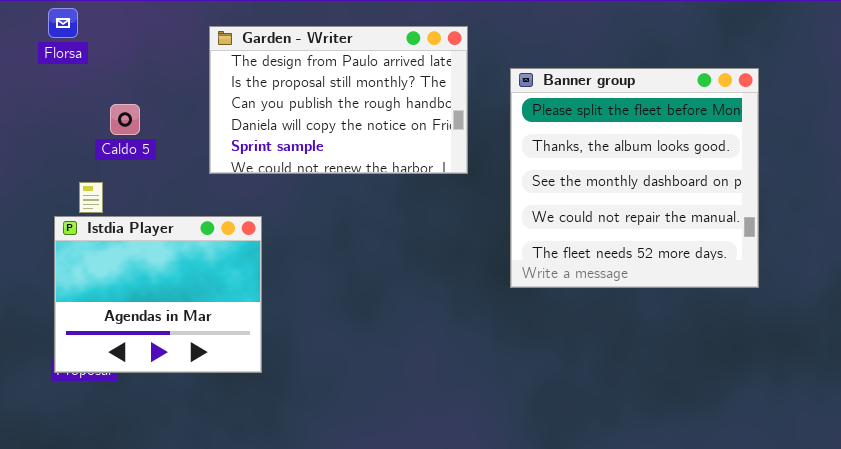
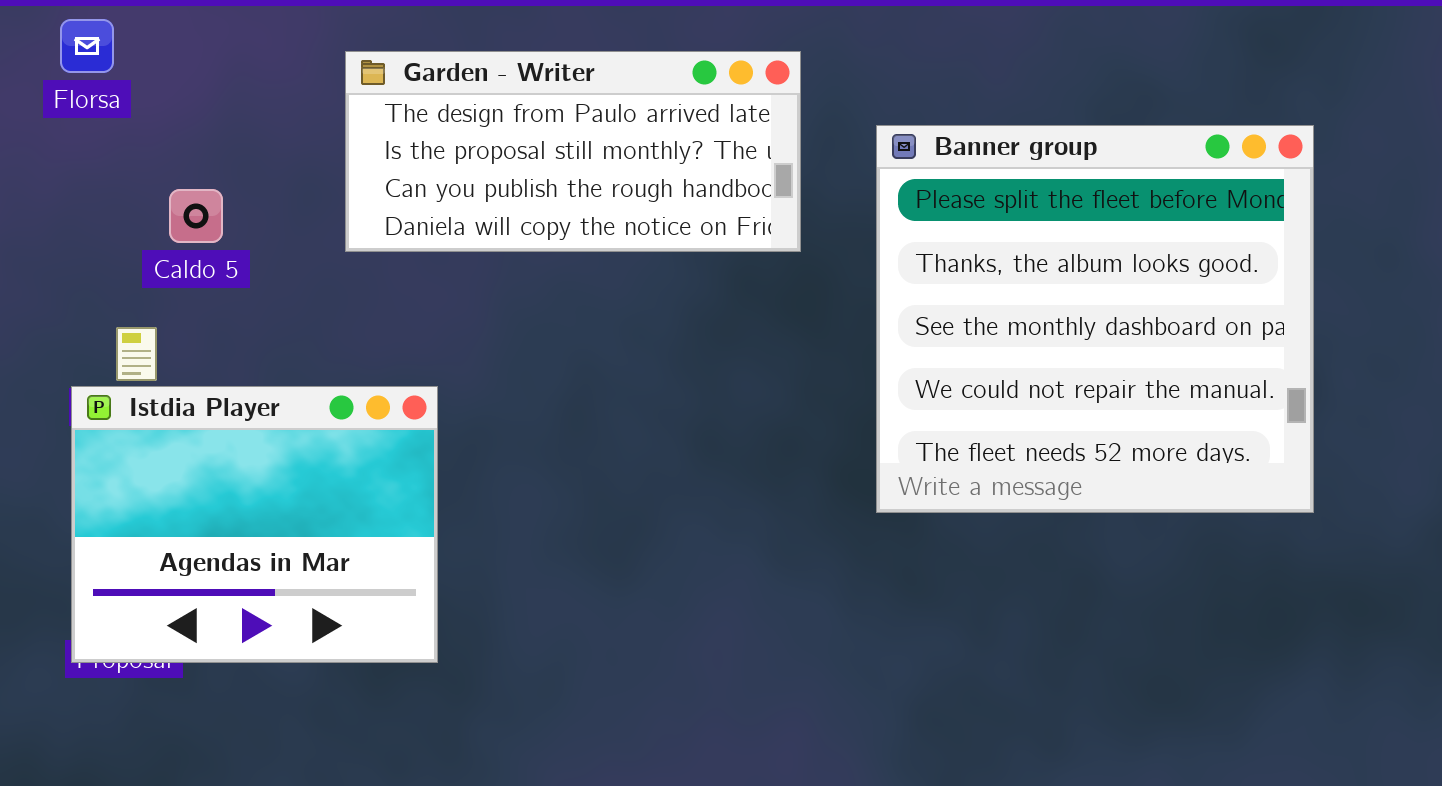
Garden - Writer: [209,26,468,174] -> [345,51,801,252], resized

